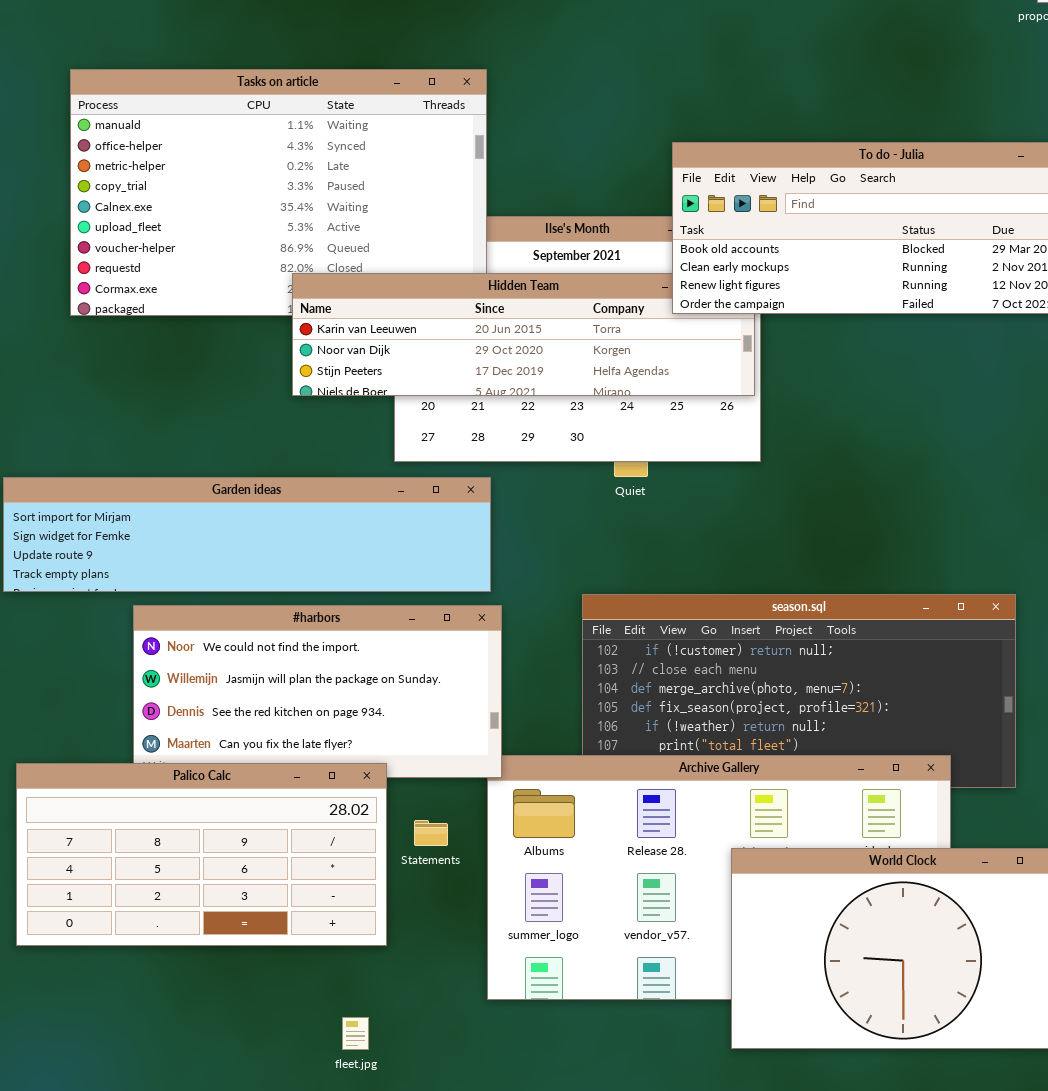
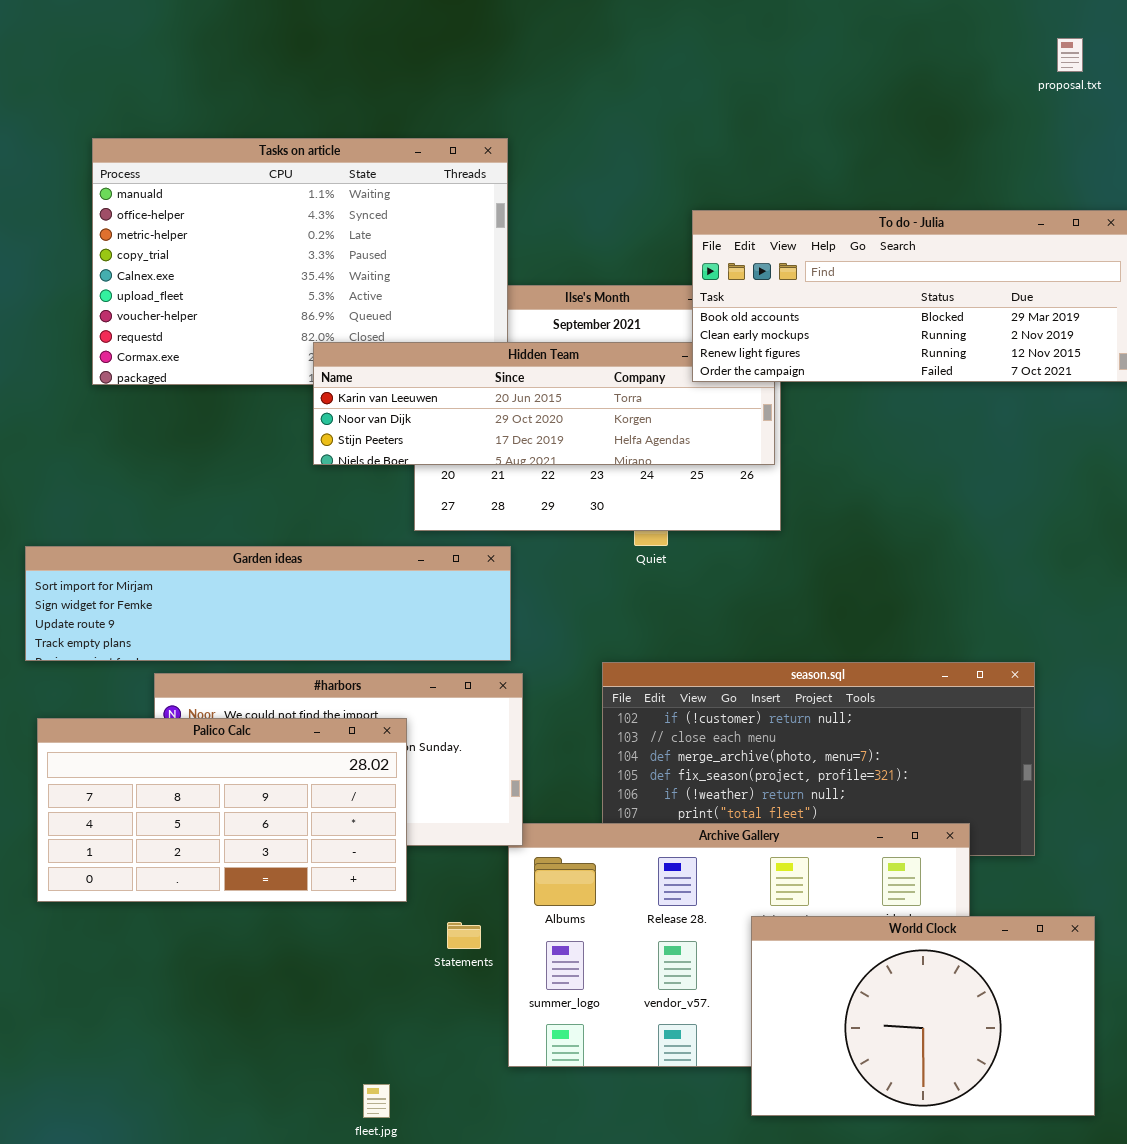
Palico Calc: [16,763,387,946] -> [37,718,407,902], moved
Statements: [414,820,448,846] -> [447,922,481,949], moved

